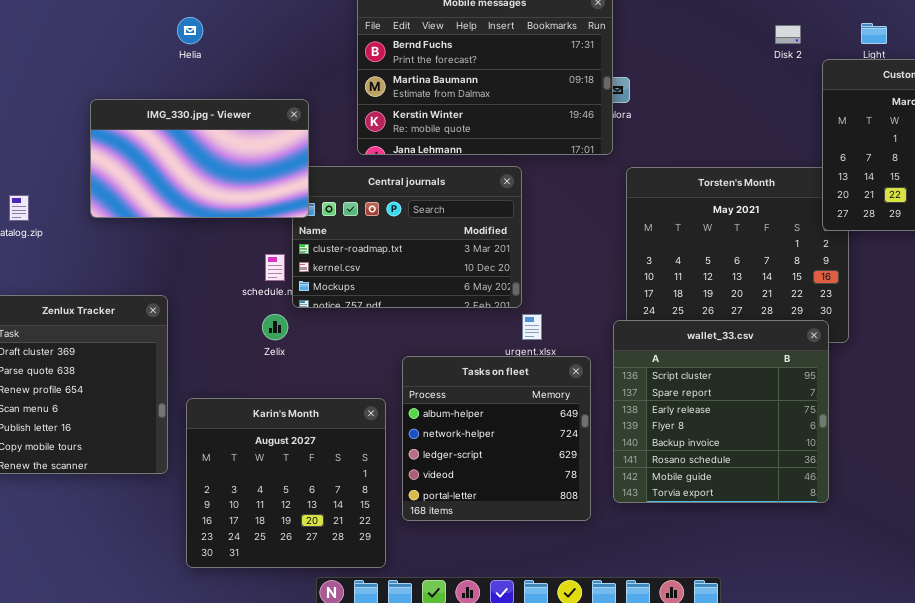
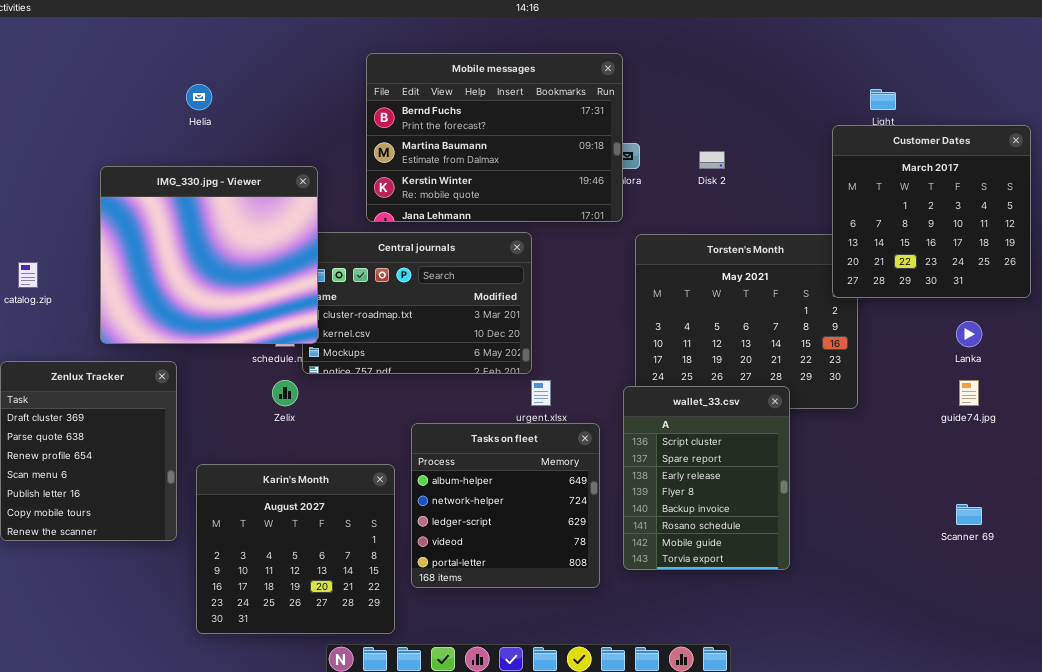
Disk 2: [775,25,801,44] -> [699,151,725,169], moved
IMG_330.jpg - Viewer: [90,99,309,218] -> [100,166,318,344], resized
wallet_33.csv: [613,320,829,503] -> [623,386,790,570], resized

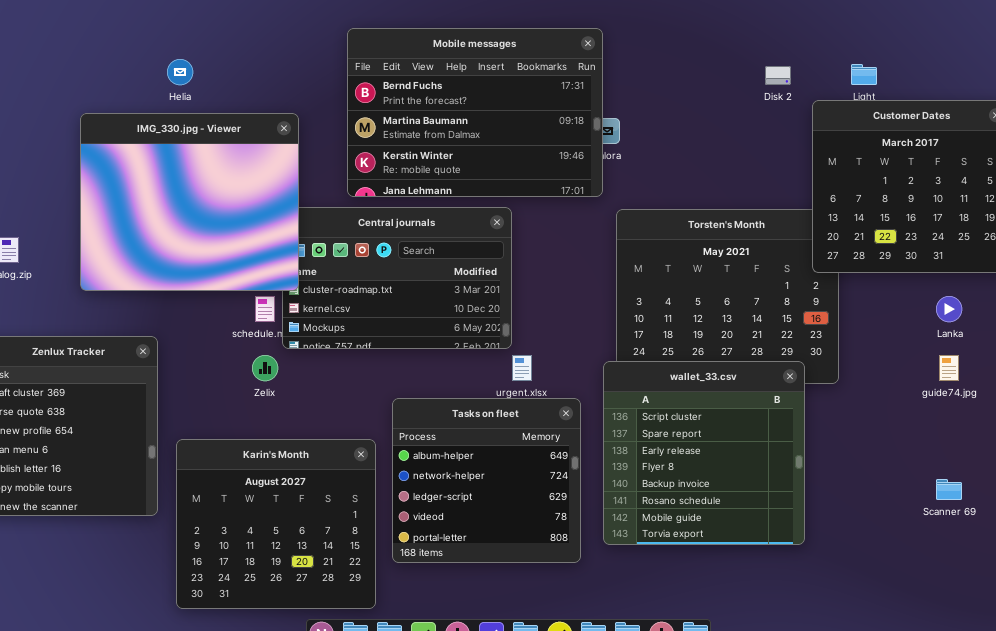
Disk 2: [699,151,725,169] -> [765,66,791,85], moved
IMG_330.jpg - Viewer: [100,166,318,344] -> [80,113,299,291], moved
wallet_33.csv: [623,386,790,570] -> [603,361,805,545], resized

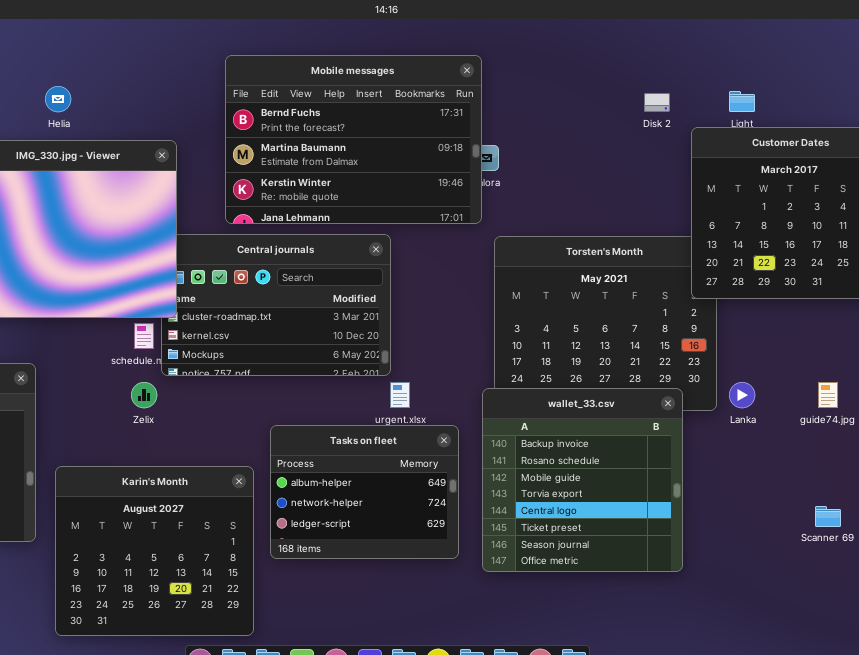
Lanka: [936,296,962,322] -> [729,382,755,408], moved
wallet_33.csv: [603,361,805,545] -> [482,388,683,572], scrolled down 4 rows
Tasks on fleet: [392,398,581,563] -> [270,425,459,559], resized

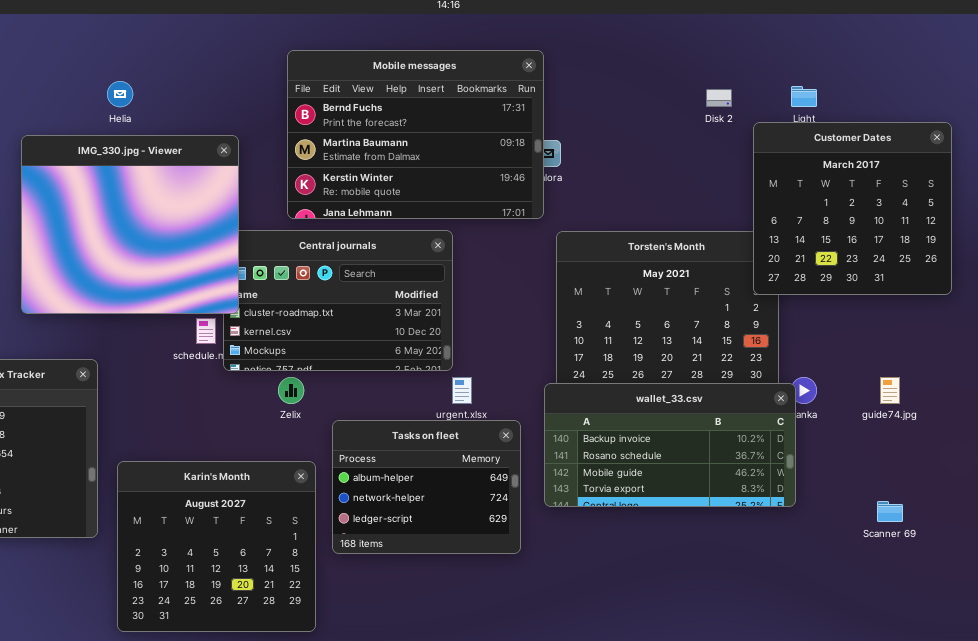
Zelix: [131,382,157,408] -> [278,377,304,404], moved
wallet_33.csv: [482,388,683,572] -> [544,383,796,507], resized

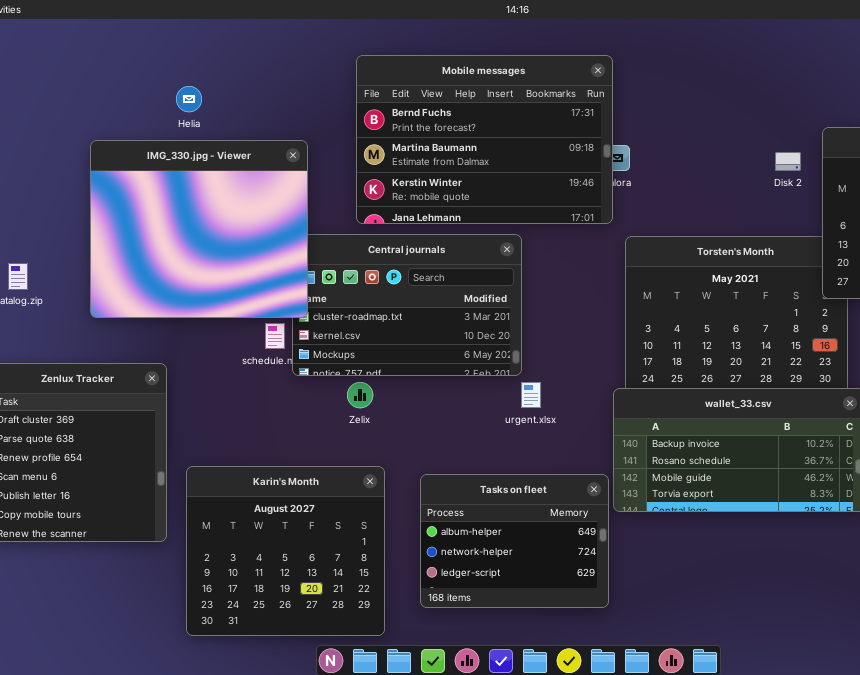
Disk 2: [706,89,732,107] -> [775,152,801,171], moved
Tasks on fleet: [332,420,521,554] -> [420,474,609,608], moved

